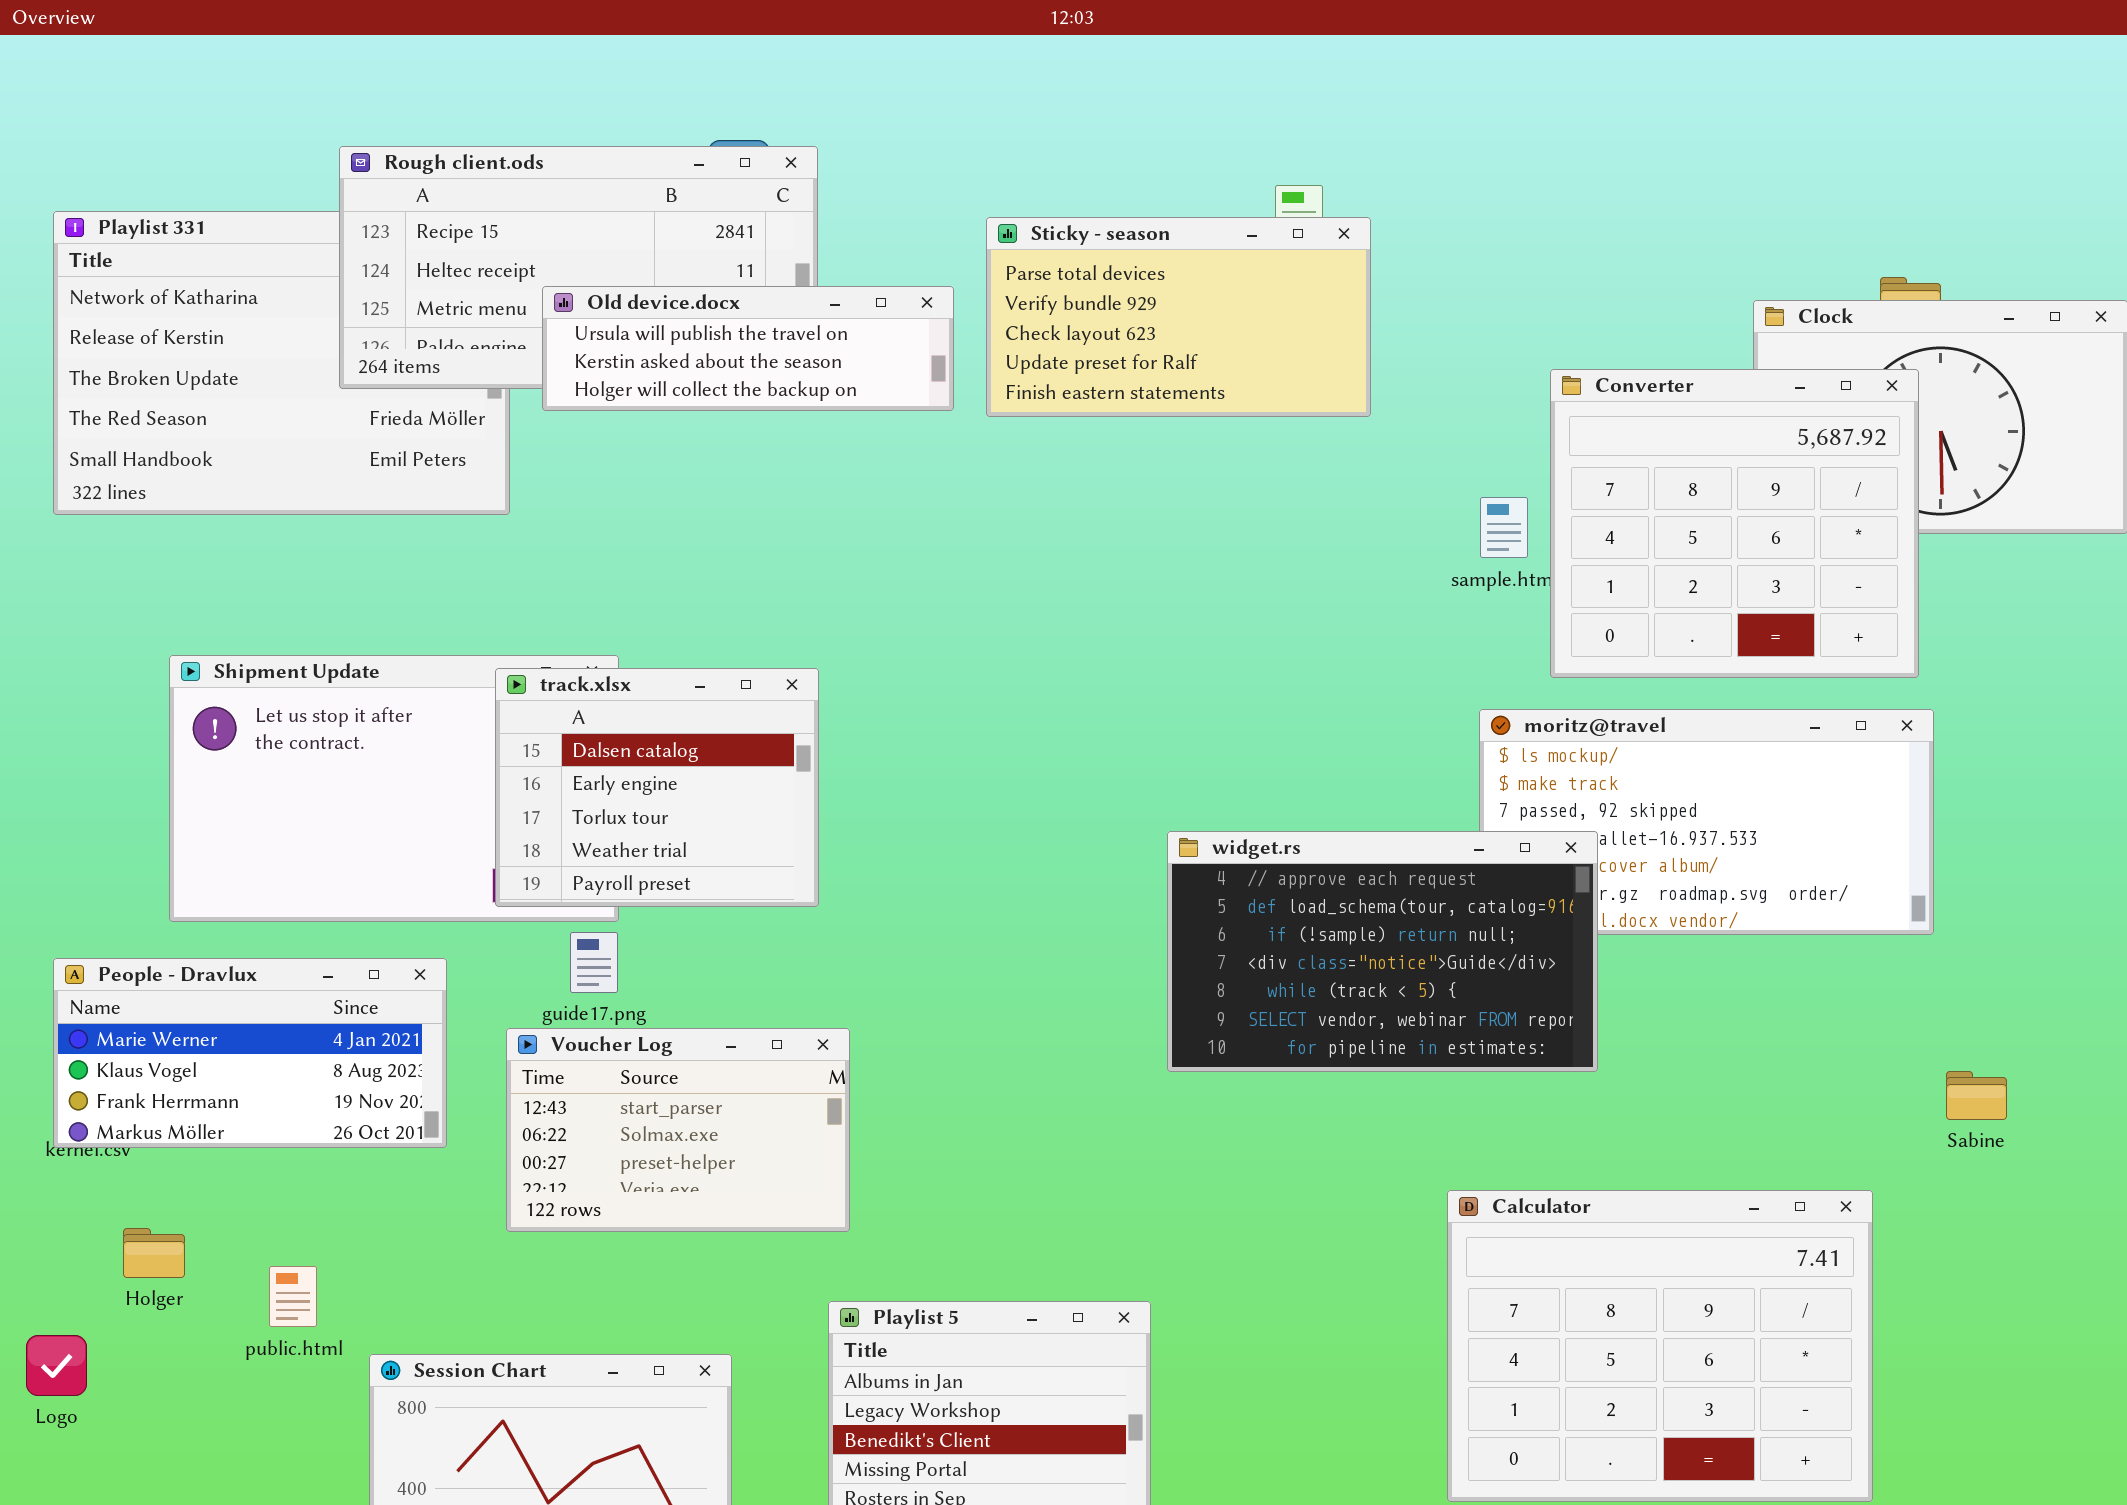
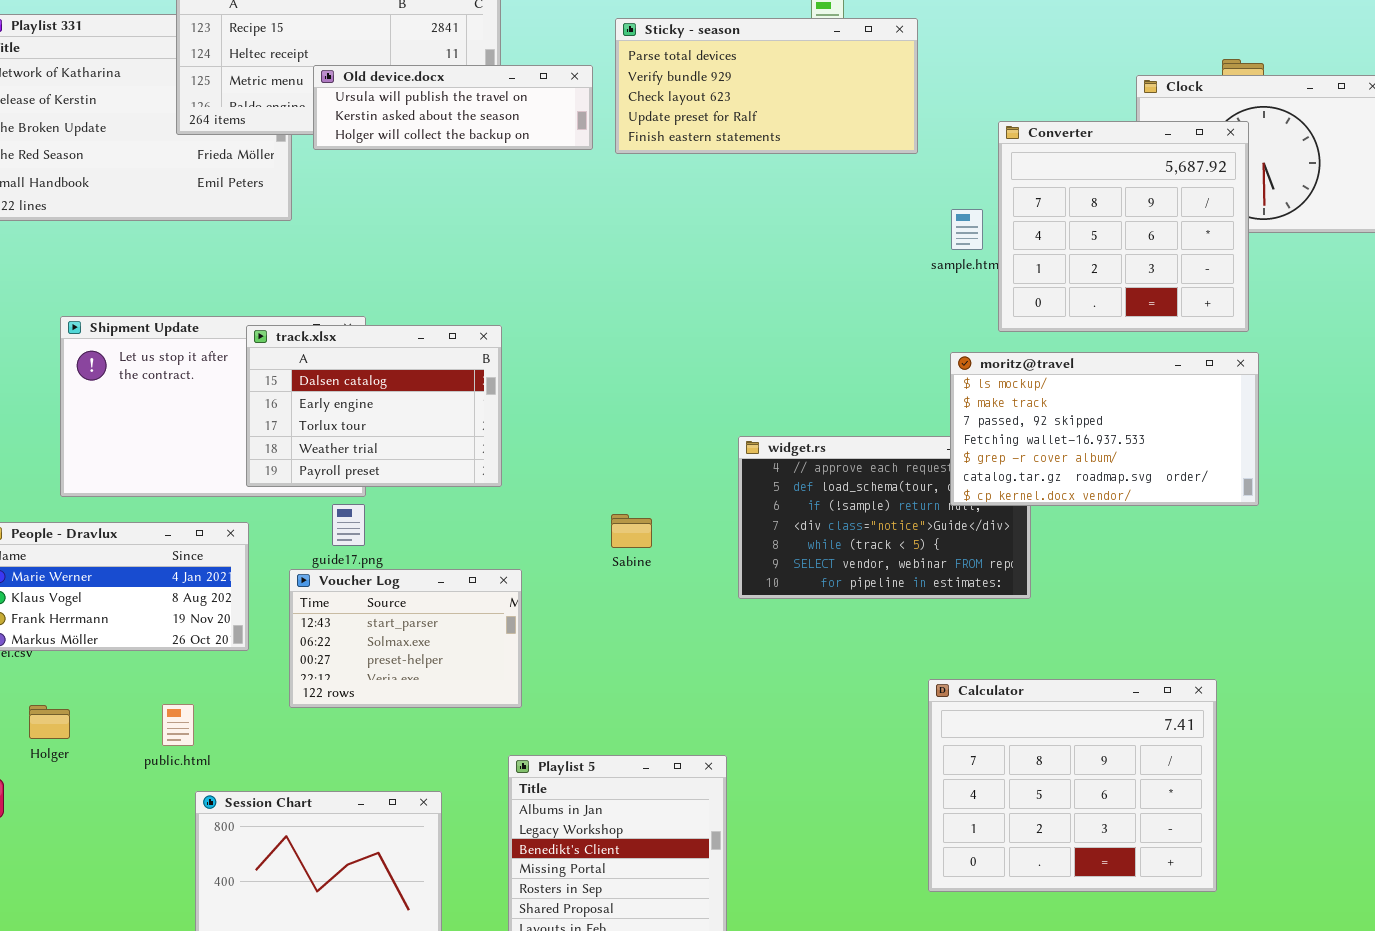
Sticky - season: [986,217,1371,417] -> [615,18,918,154], resized
track.xlsx: [495,668,819,907] -> [246,325,502,487], resized
moritz@travel: [1479,709,1934,935] -> [950,352,1259,506], raised
Sabine: [1946,1071,2007,1120] -> [611,514,652,548], moved
public.html: [269,1266,317,1327] -> [162,704,194,746], moved

